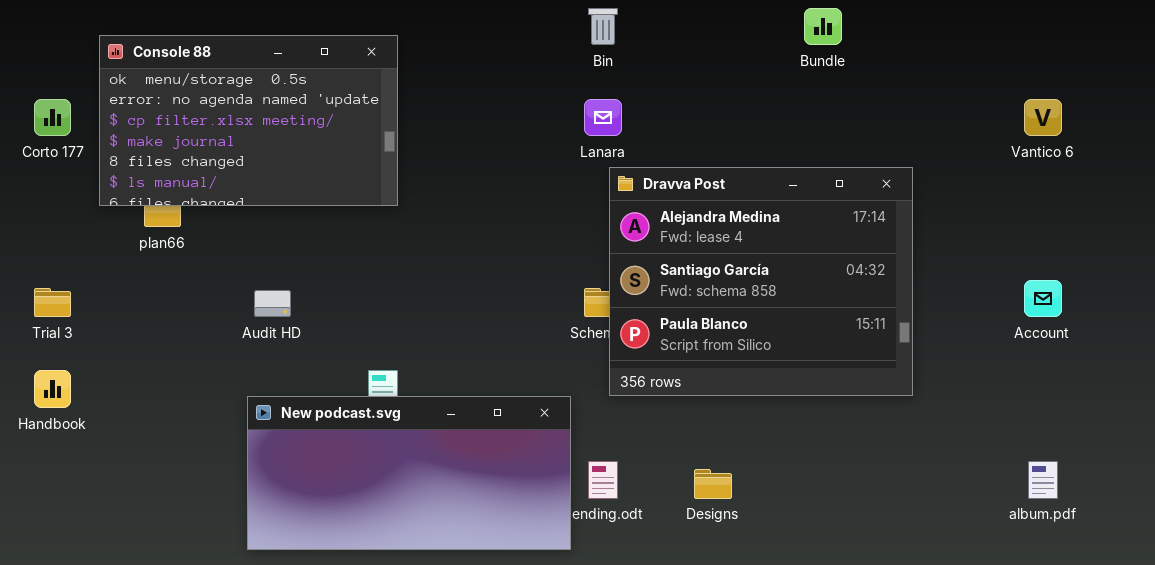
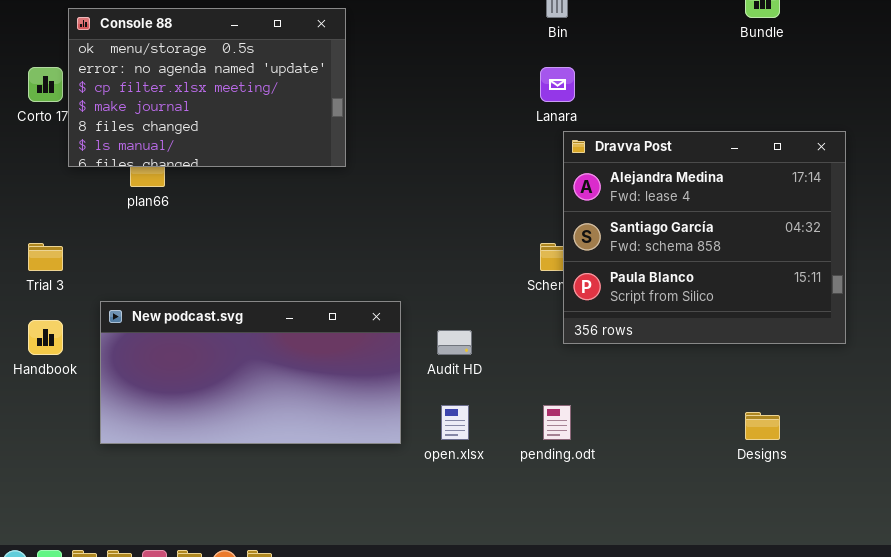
Console 88: [99,35,398,206] -> [68,8,346,167], moved
Audit HD: [254,290,291,317] -> [437,330,472,355], moved
New podcast.svg: [247,396,571,550] -> [100,301,401,444], moved
Designs: [694,469,732,499] -> [745,412,780,440], moved

